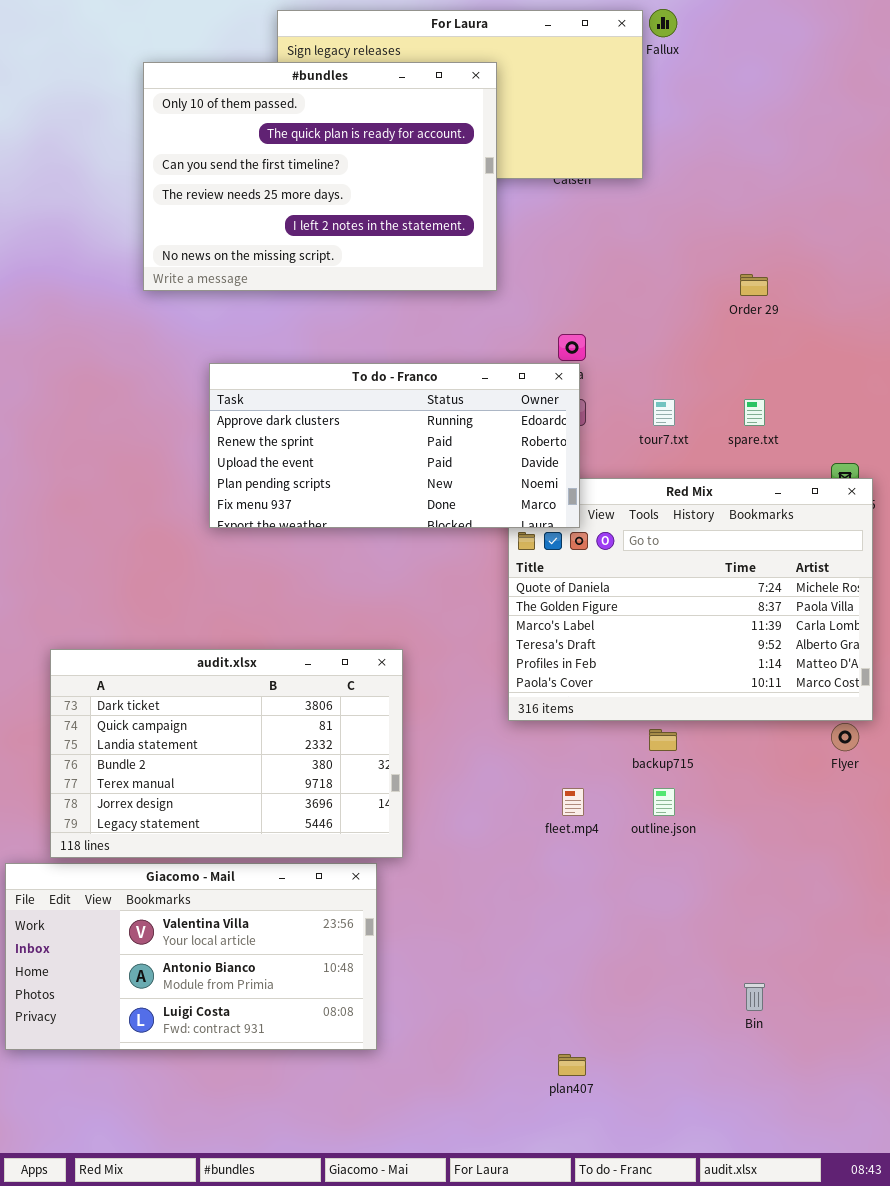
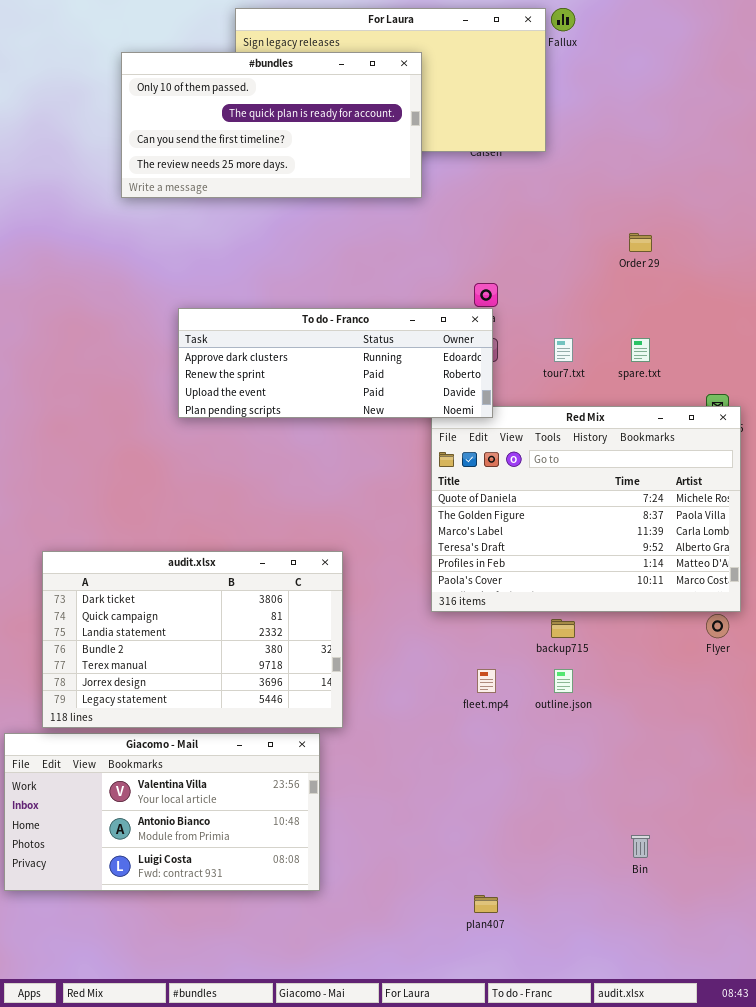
#bundles: [143,62,497,291] -> [121,52,422,198], resized
To do - Franco: [209,363,580,528] -> [178,308,493,418], resized

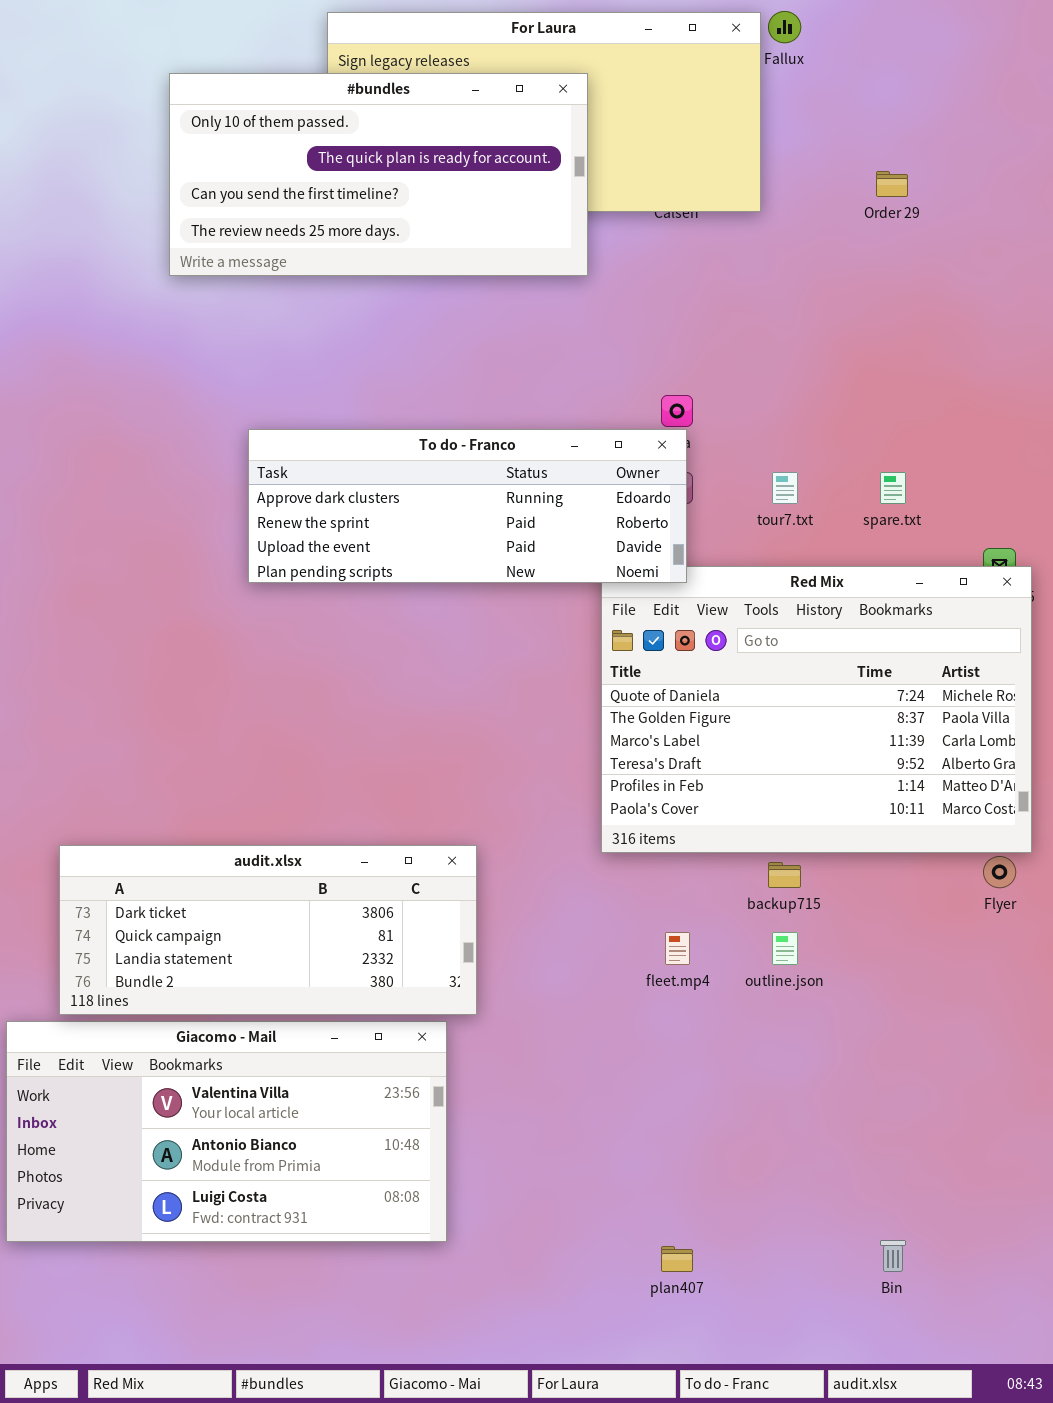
Order 29: [629,233,652,252] -> [876,171,908,197], moved
audit.xlsx: [42,551,343,728] -> [59,845,477,1015], resized
Bin: [631,835,650,858] -> [880,1240,906,1272], moved

